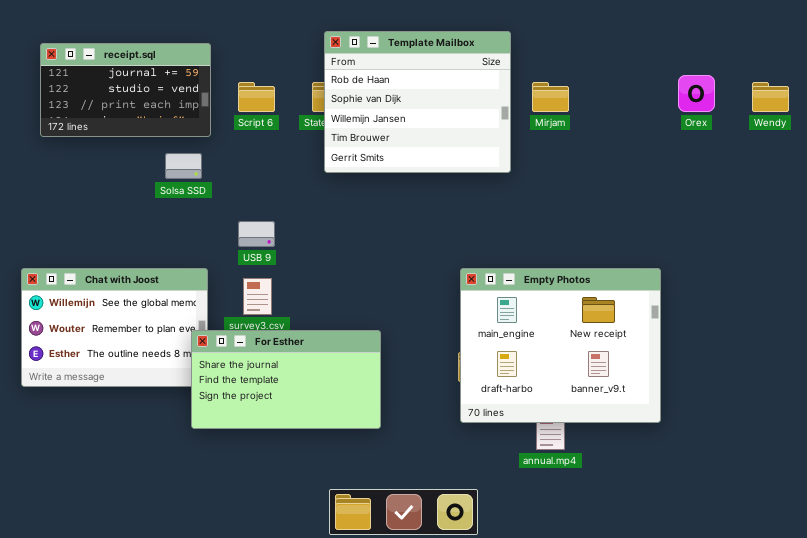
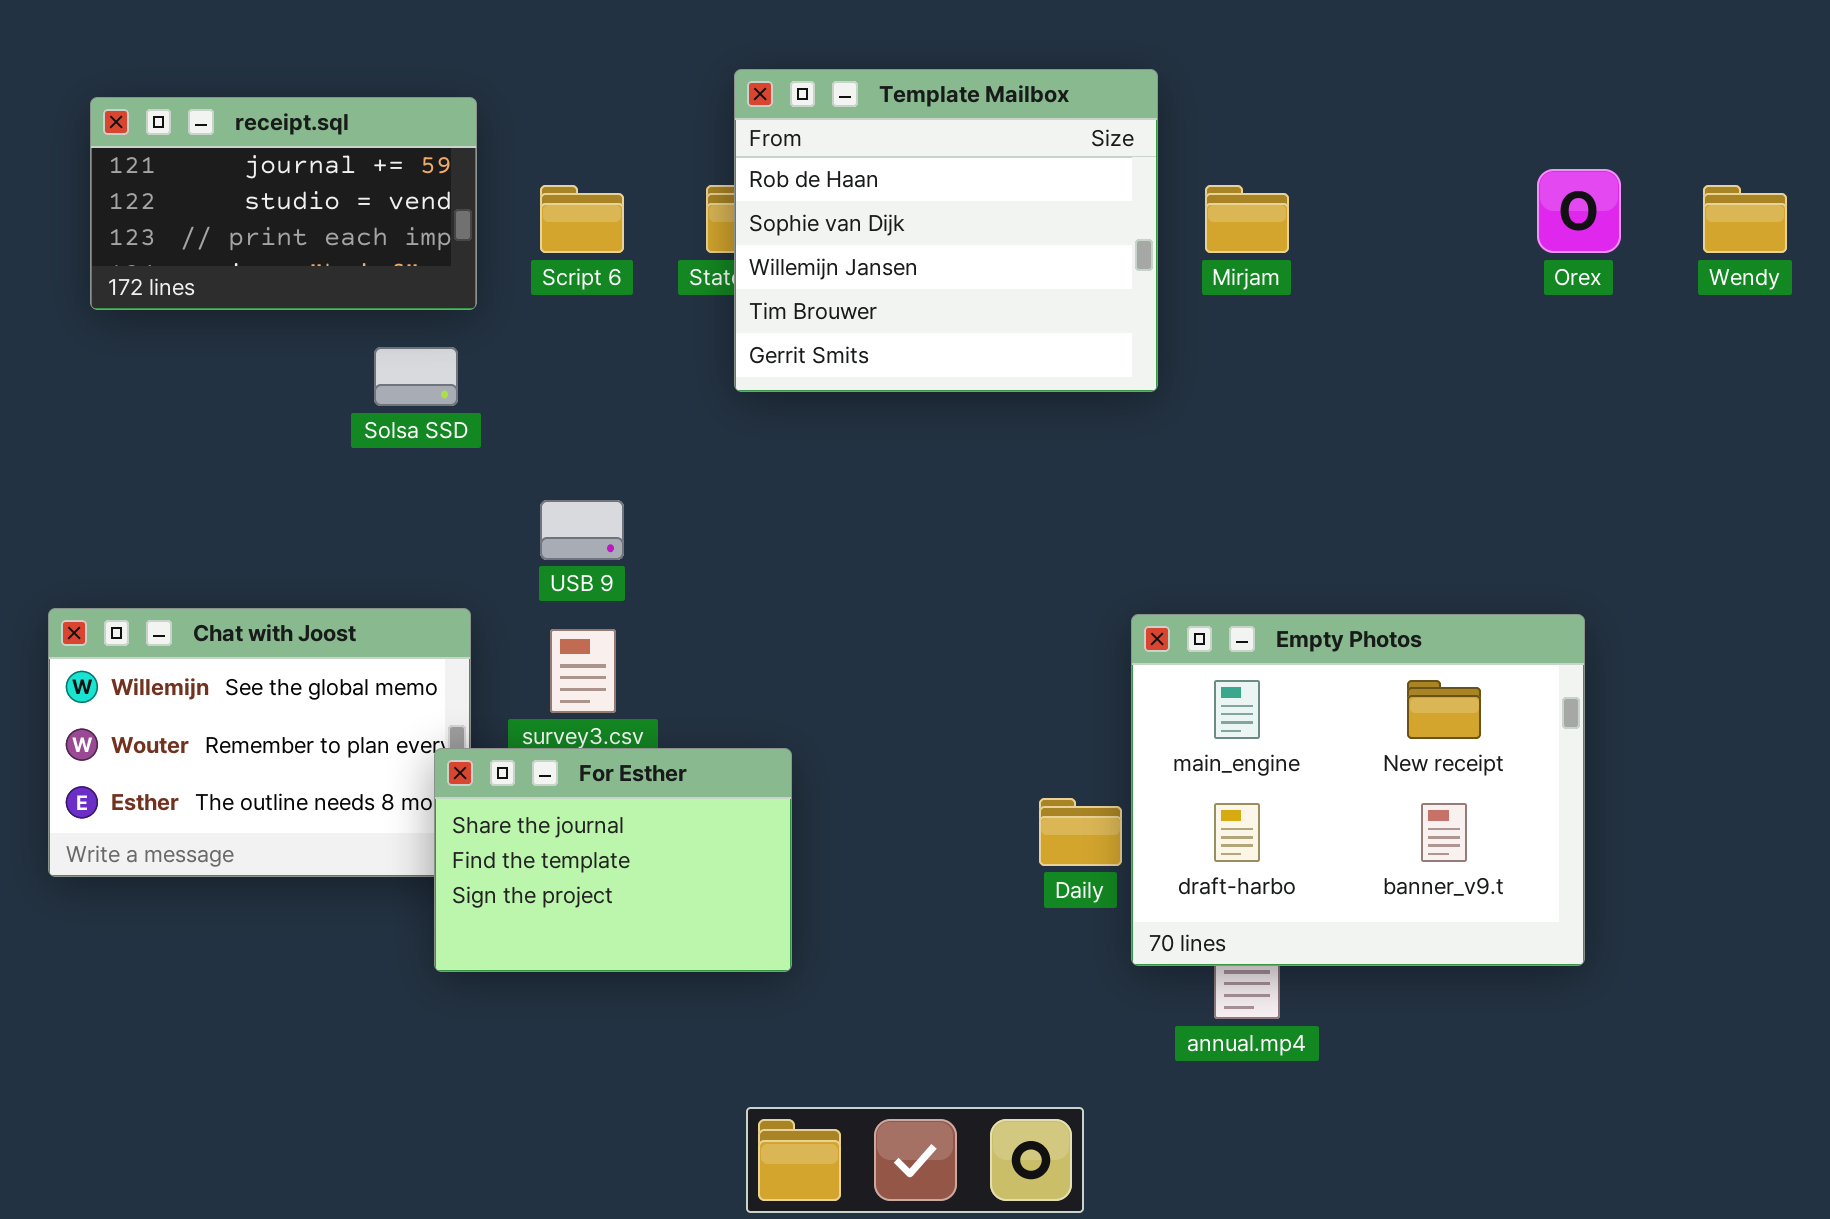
Empty Photos: [460,268,661,423] -> [1131,614,1585,966], moved
For Esther: [191,330,381,429] -> [434,748,792,972], resized

